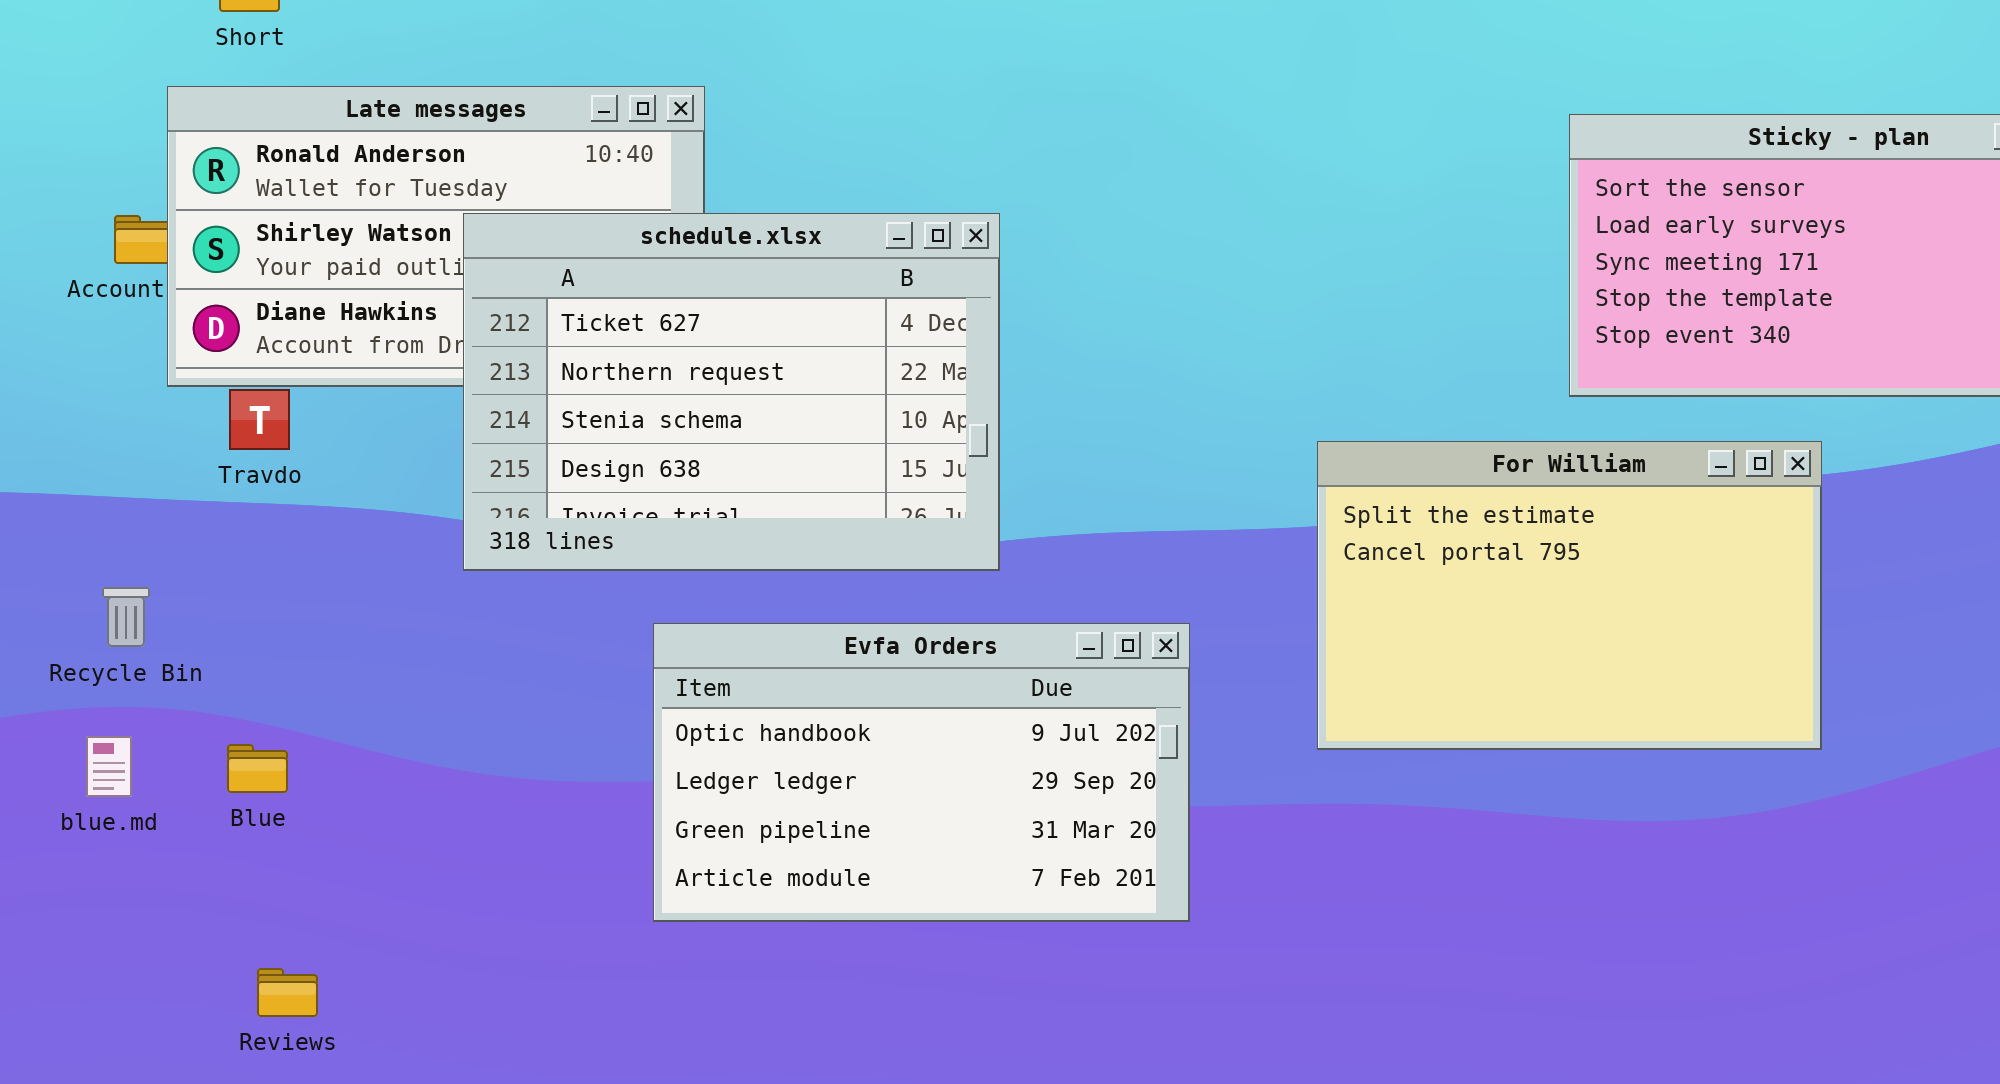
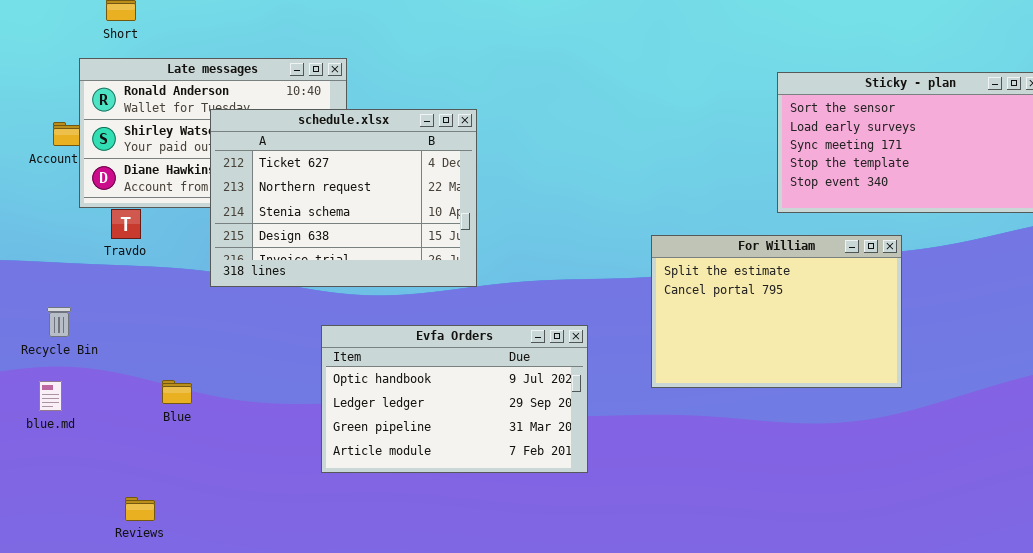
schedule.xlsx: [463,213,1000,571] -> [210,109,477,287], moved
Blue: [227,744,288,793] -> [162,380,192,404], moved

